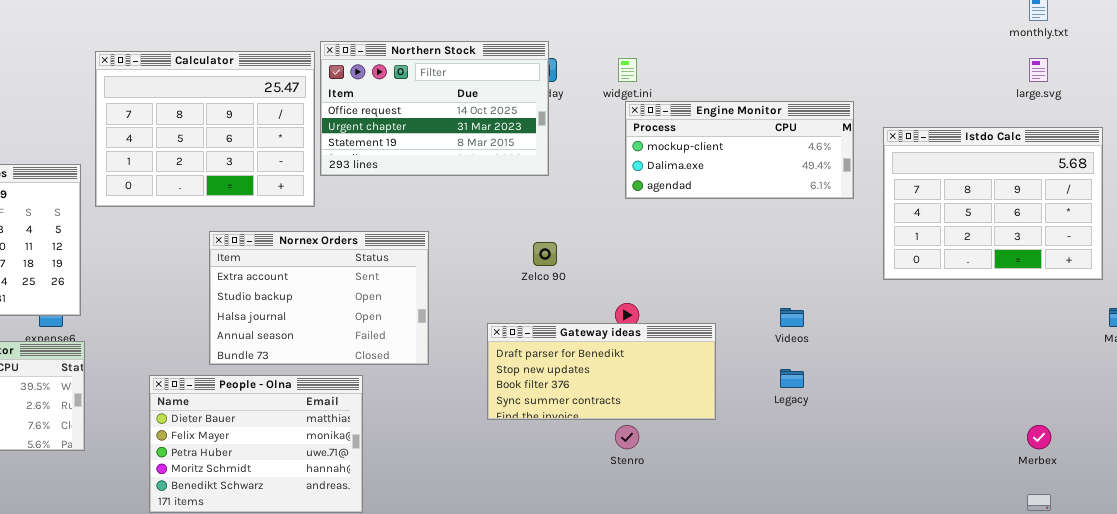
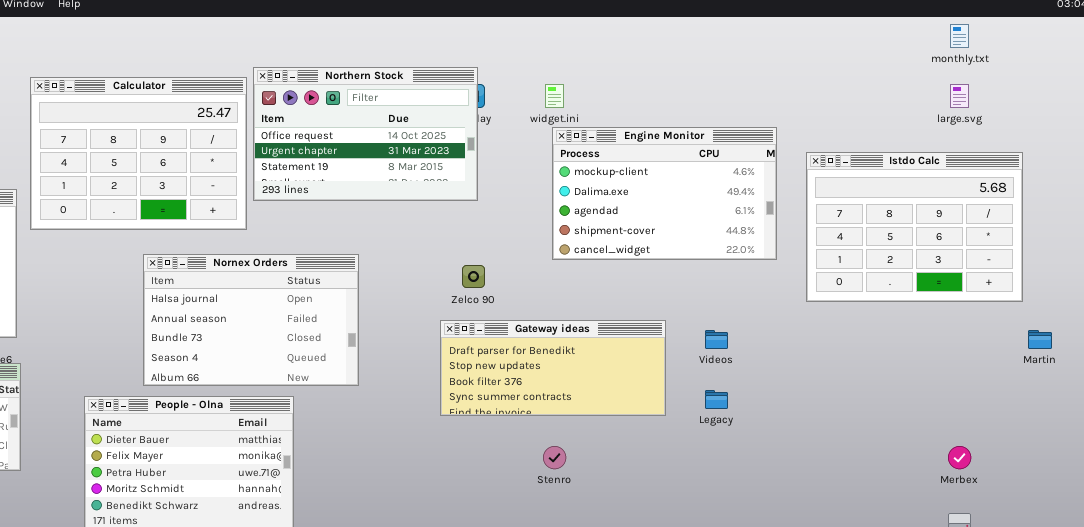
Engine Monitor: [625,101,854,199] -> [552,127,777,260], resized
Nornex Orders: [209,231,429,365] -> [143,254,359,386], scrolled down 2 rows
Gateway ideas: [487,323,716,420] -> [440,320,666,416], moved

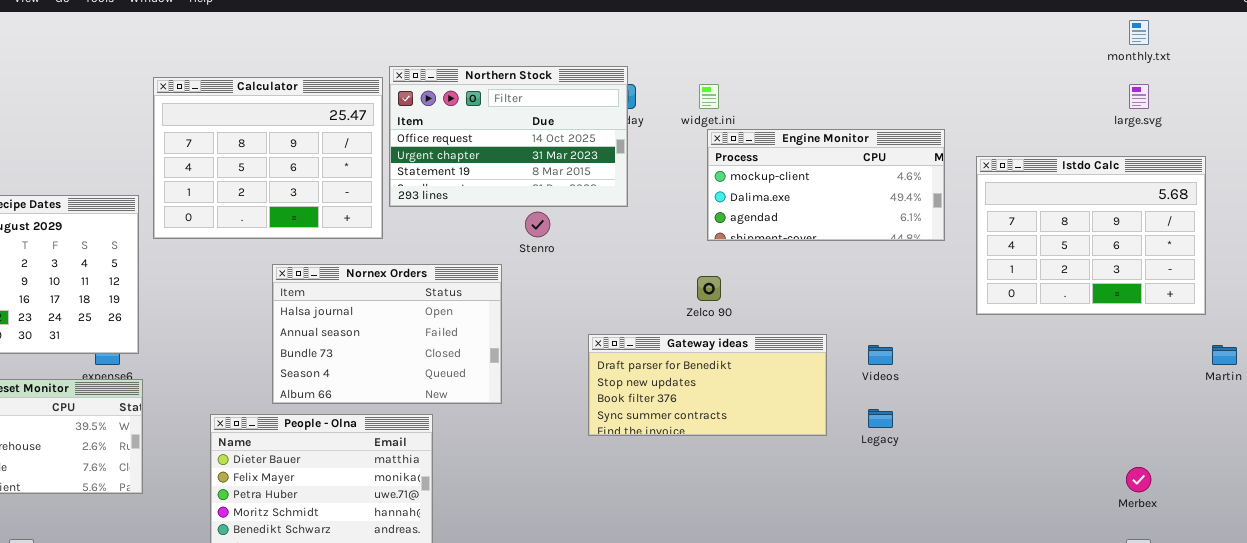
Engine Monitor: [552,127,777,260] -> [707,129,945,241], resized
Zelco 90: [462,265,485,288] -> [697,276,721,301], moved
Stenro: [543,446,566,469] -> [525,212,550,237], moved

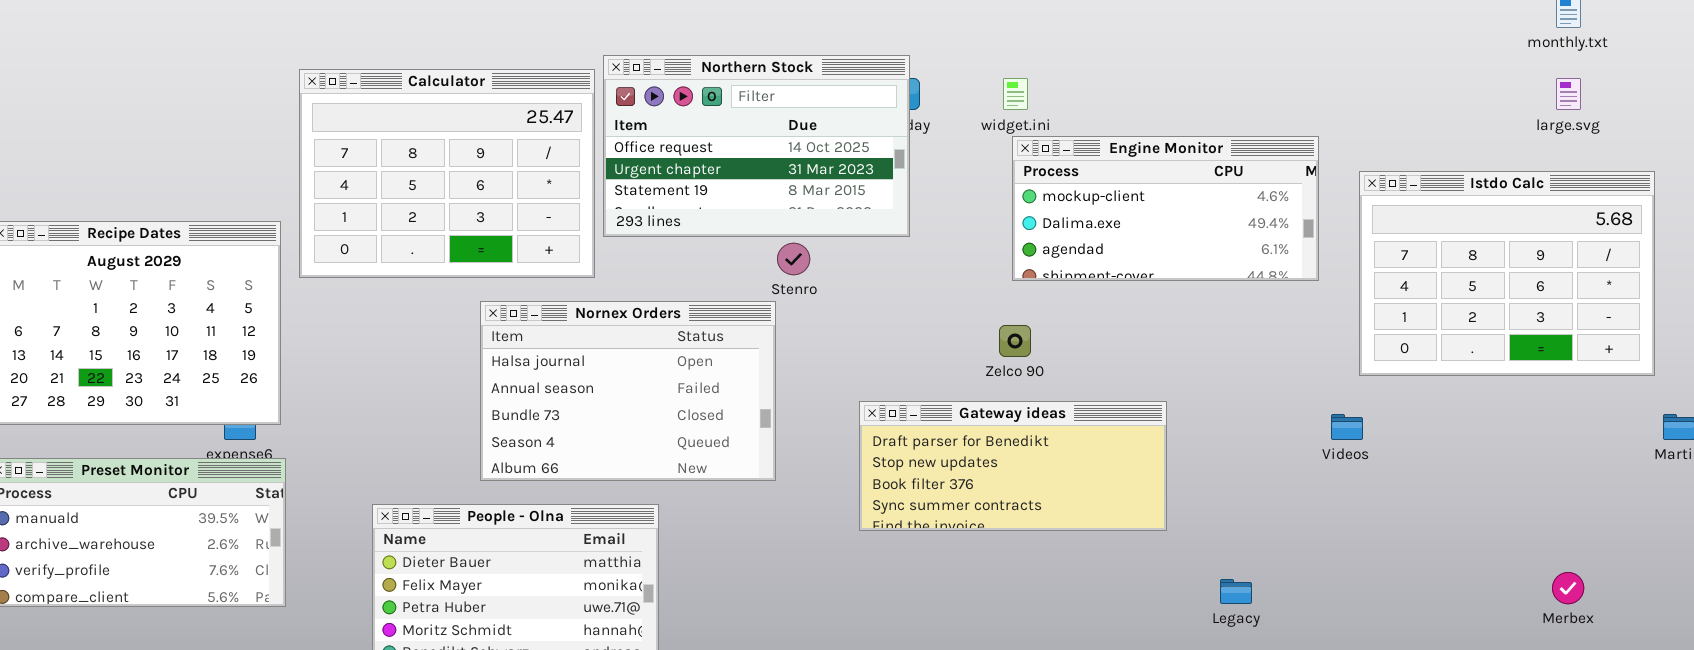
Nornex Orders: [272,264,502,404] -> [480,301,776,481], moved
Videos: [868,345,893,365] -> [1331,414,1363,440], moved
Legacy: [868,409,893,428] -> [1220,579,1252,604], moved

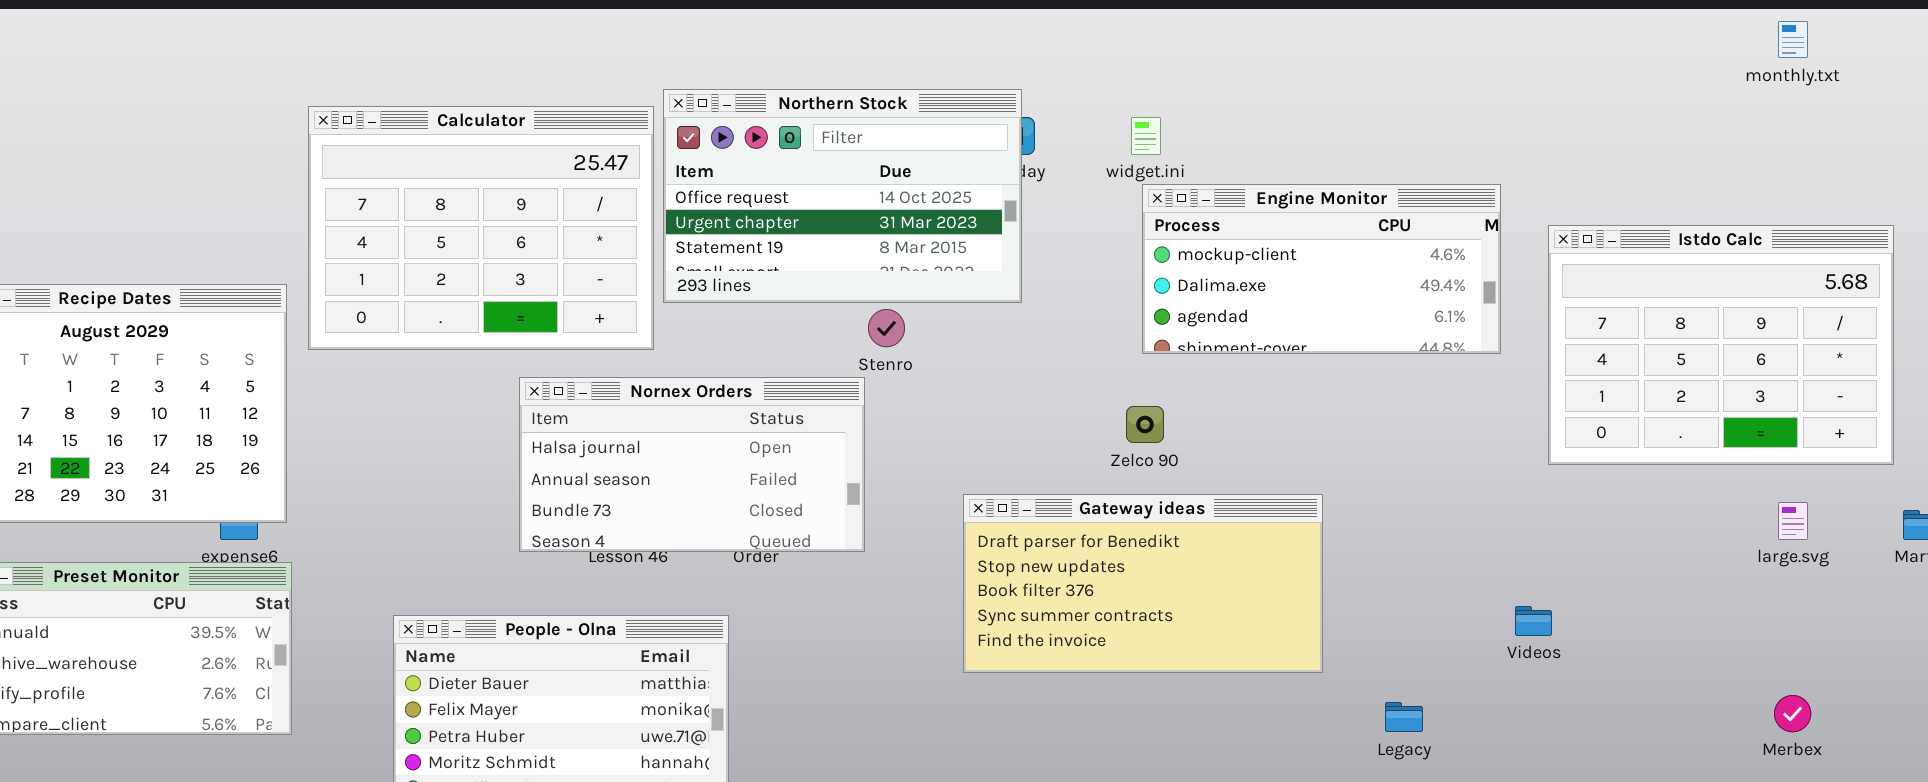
large.svg: [1556,78,1581,110] -> [1778,502,1808,540], moved
Nornex Orders: [480,301,776,481] -> [519,377,865,552], resized
Gateway ideas: [859,401,1167,531] -> [963,494,1323,673], resized
Videos: [1331,414,1363,440] -> [1515,606,1552,636], moved

